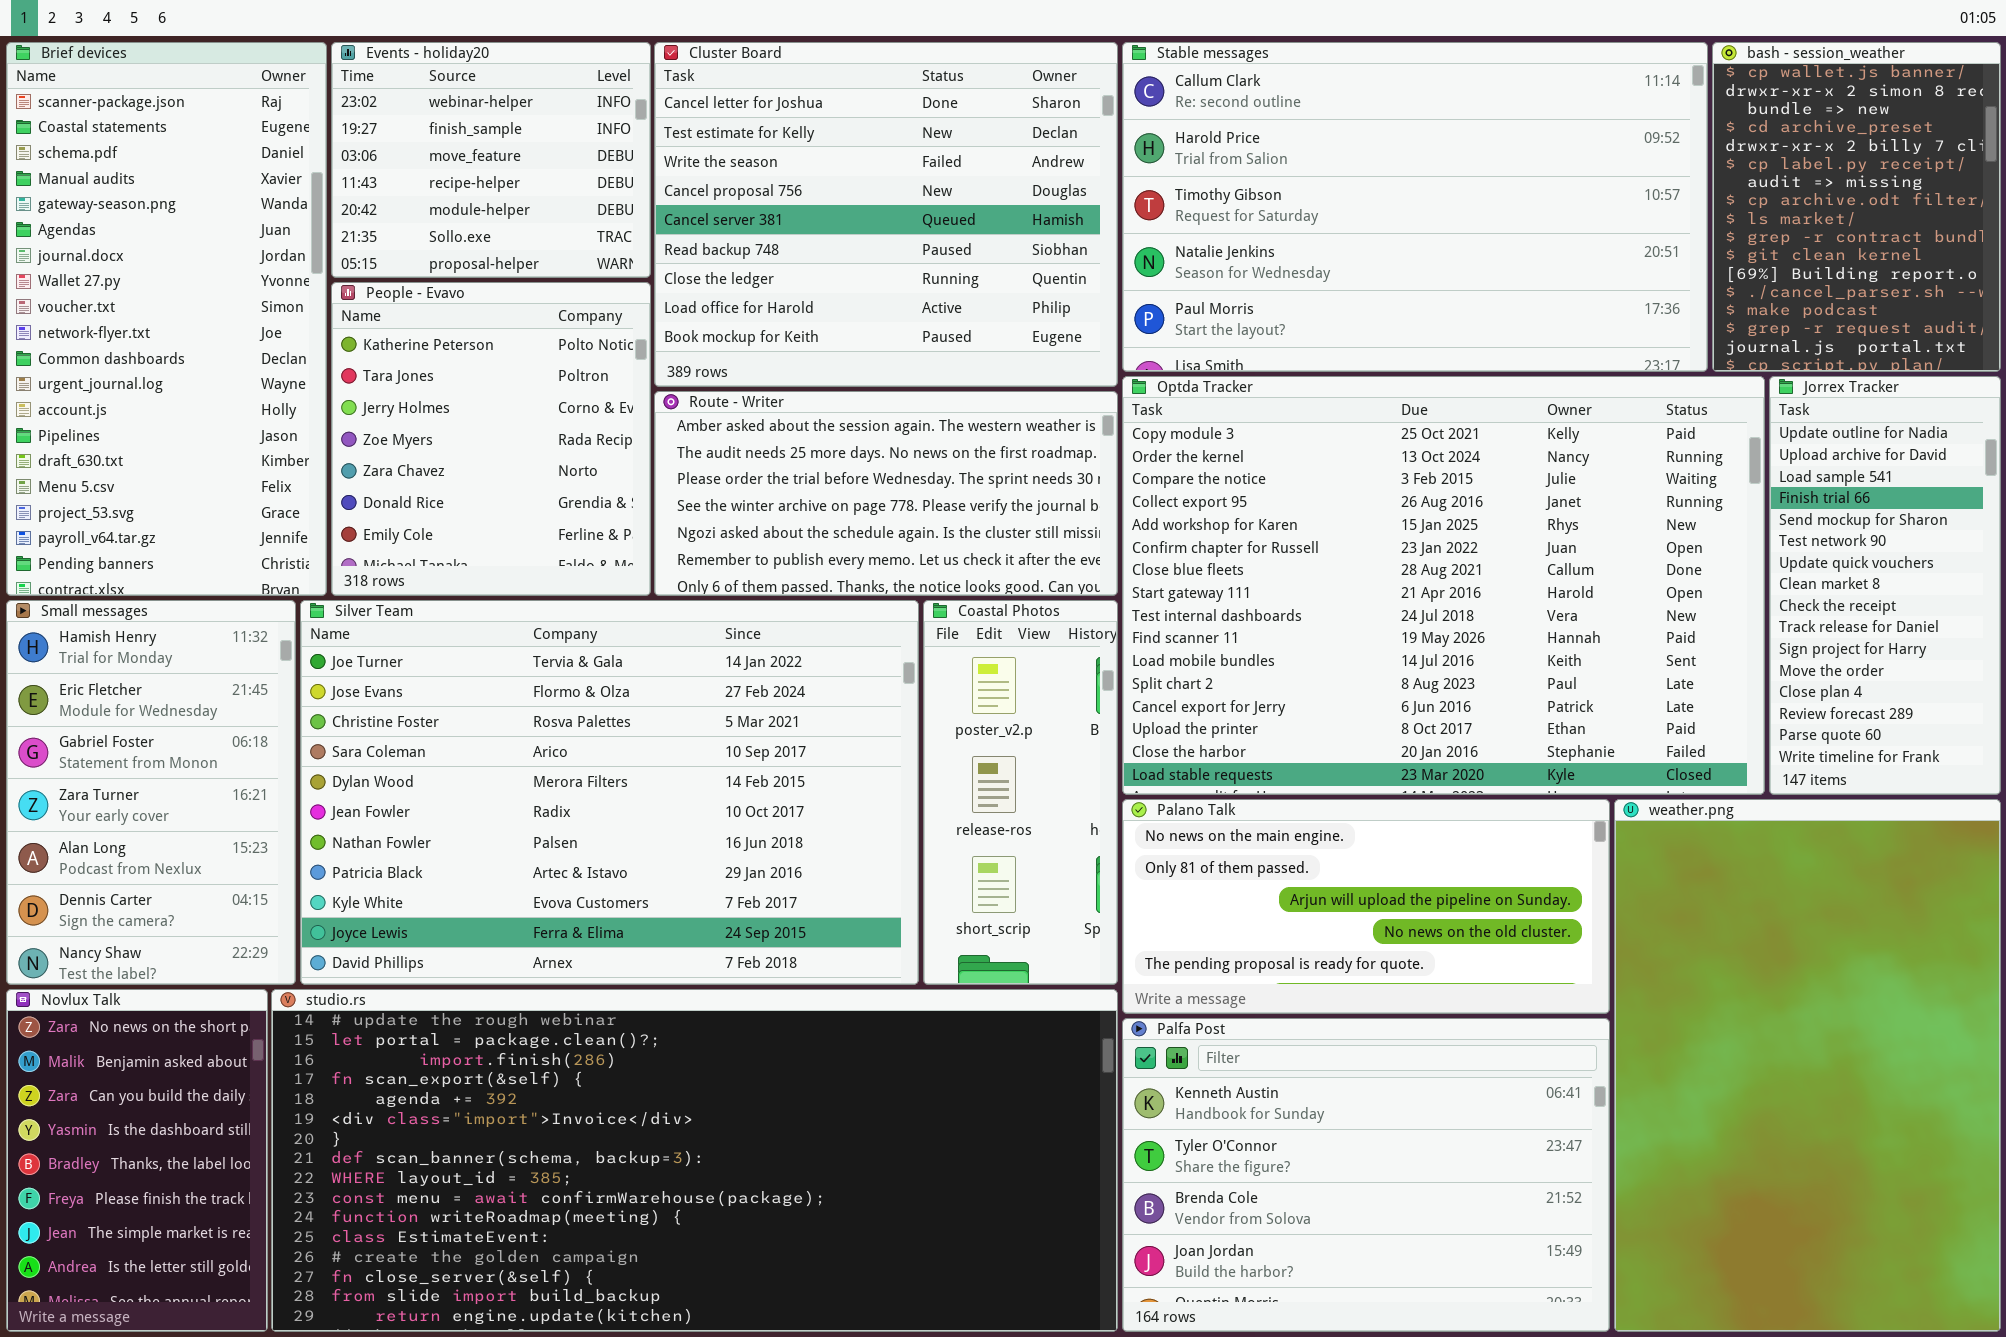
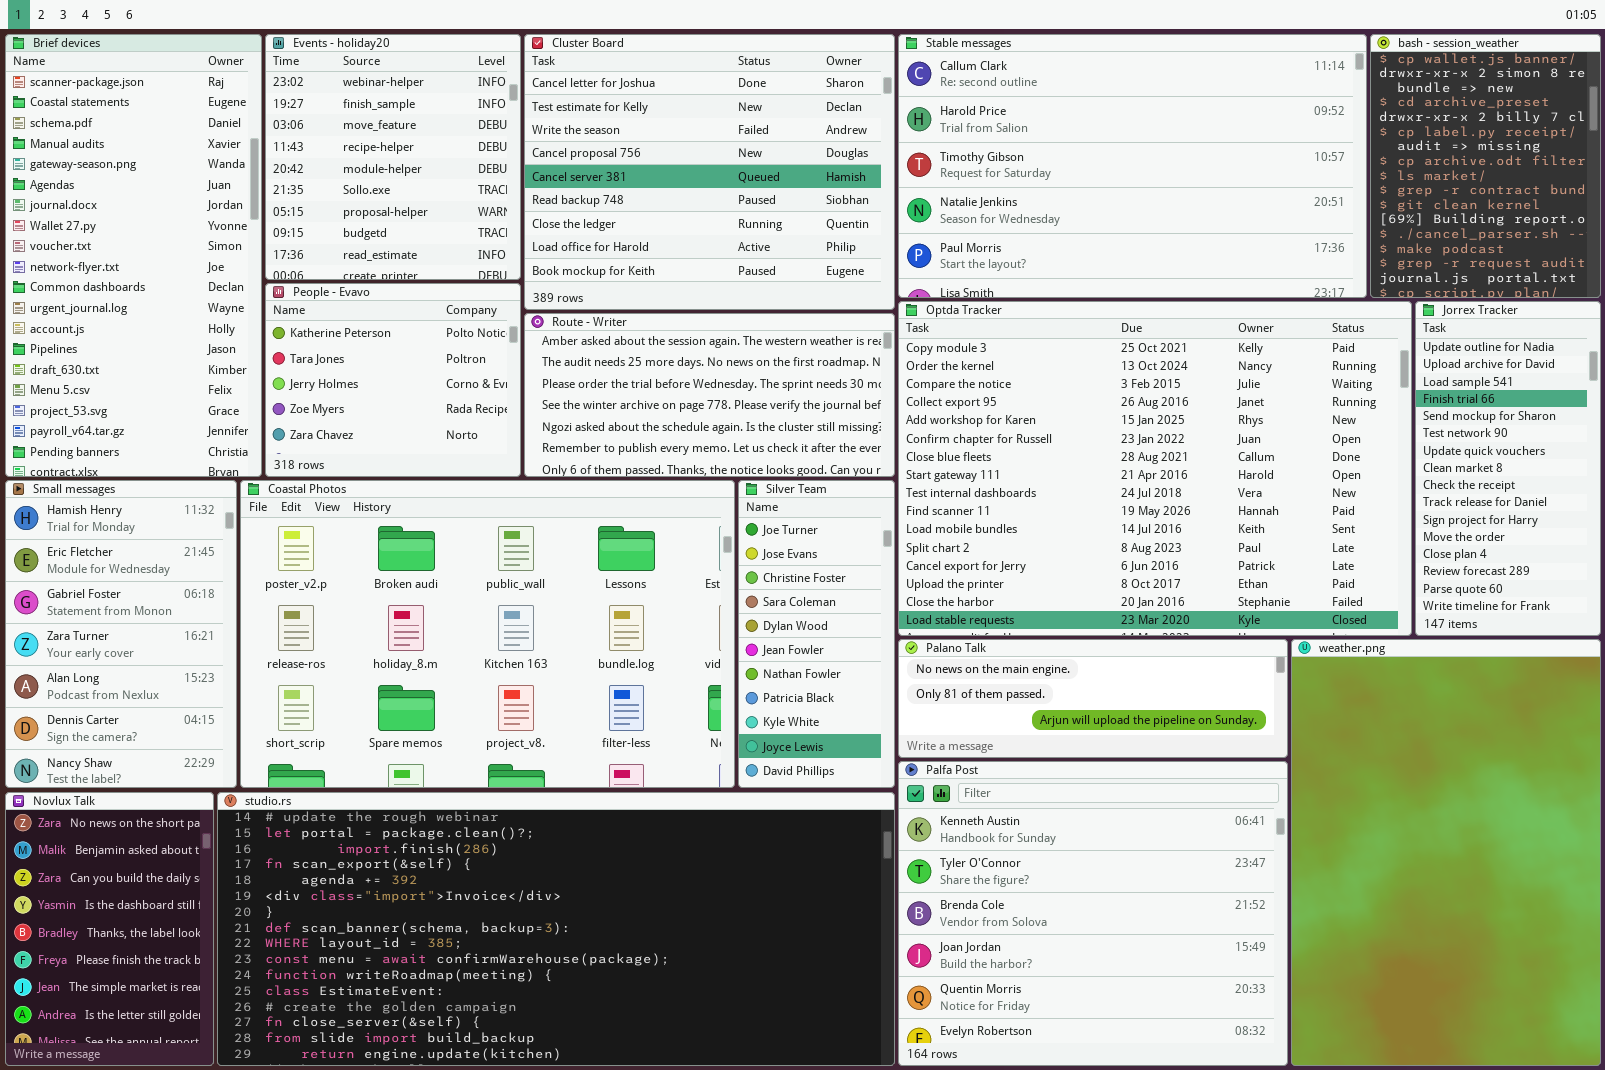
Events - holiday20: [331,42,651,278] -> [265,34,521,280], resized
People - Evavo: [331,282,651,596] -> [265,283,521,477], resized
Silver Team: [300,600,919,985] -> [738,480,895,788], moved, resized
Coastal Photos: [923,600,1118,985] -> [240,480,735,788], moved, resized
Palano Talk: [1122,799,1610,1014] -> [898,639,1288,758], resized
Palfa Post: [1122,1018,1610,1332] -> [898,761,1288,1066], resized

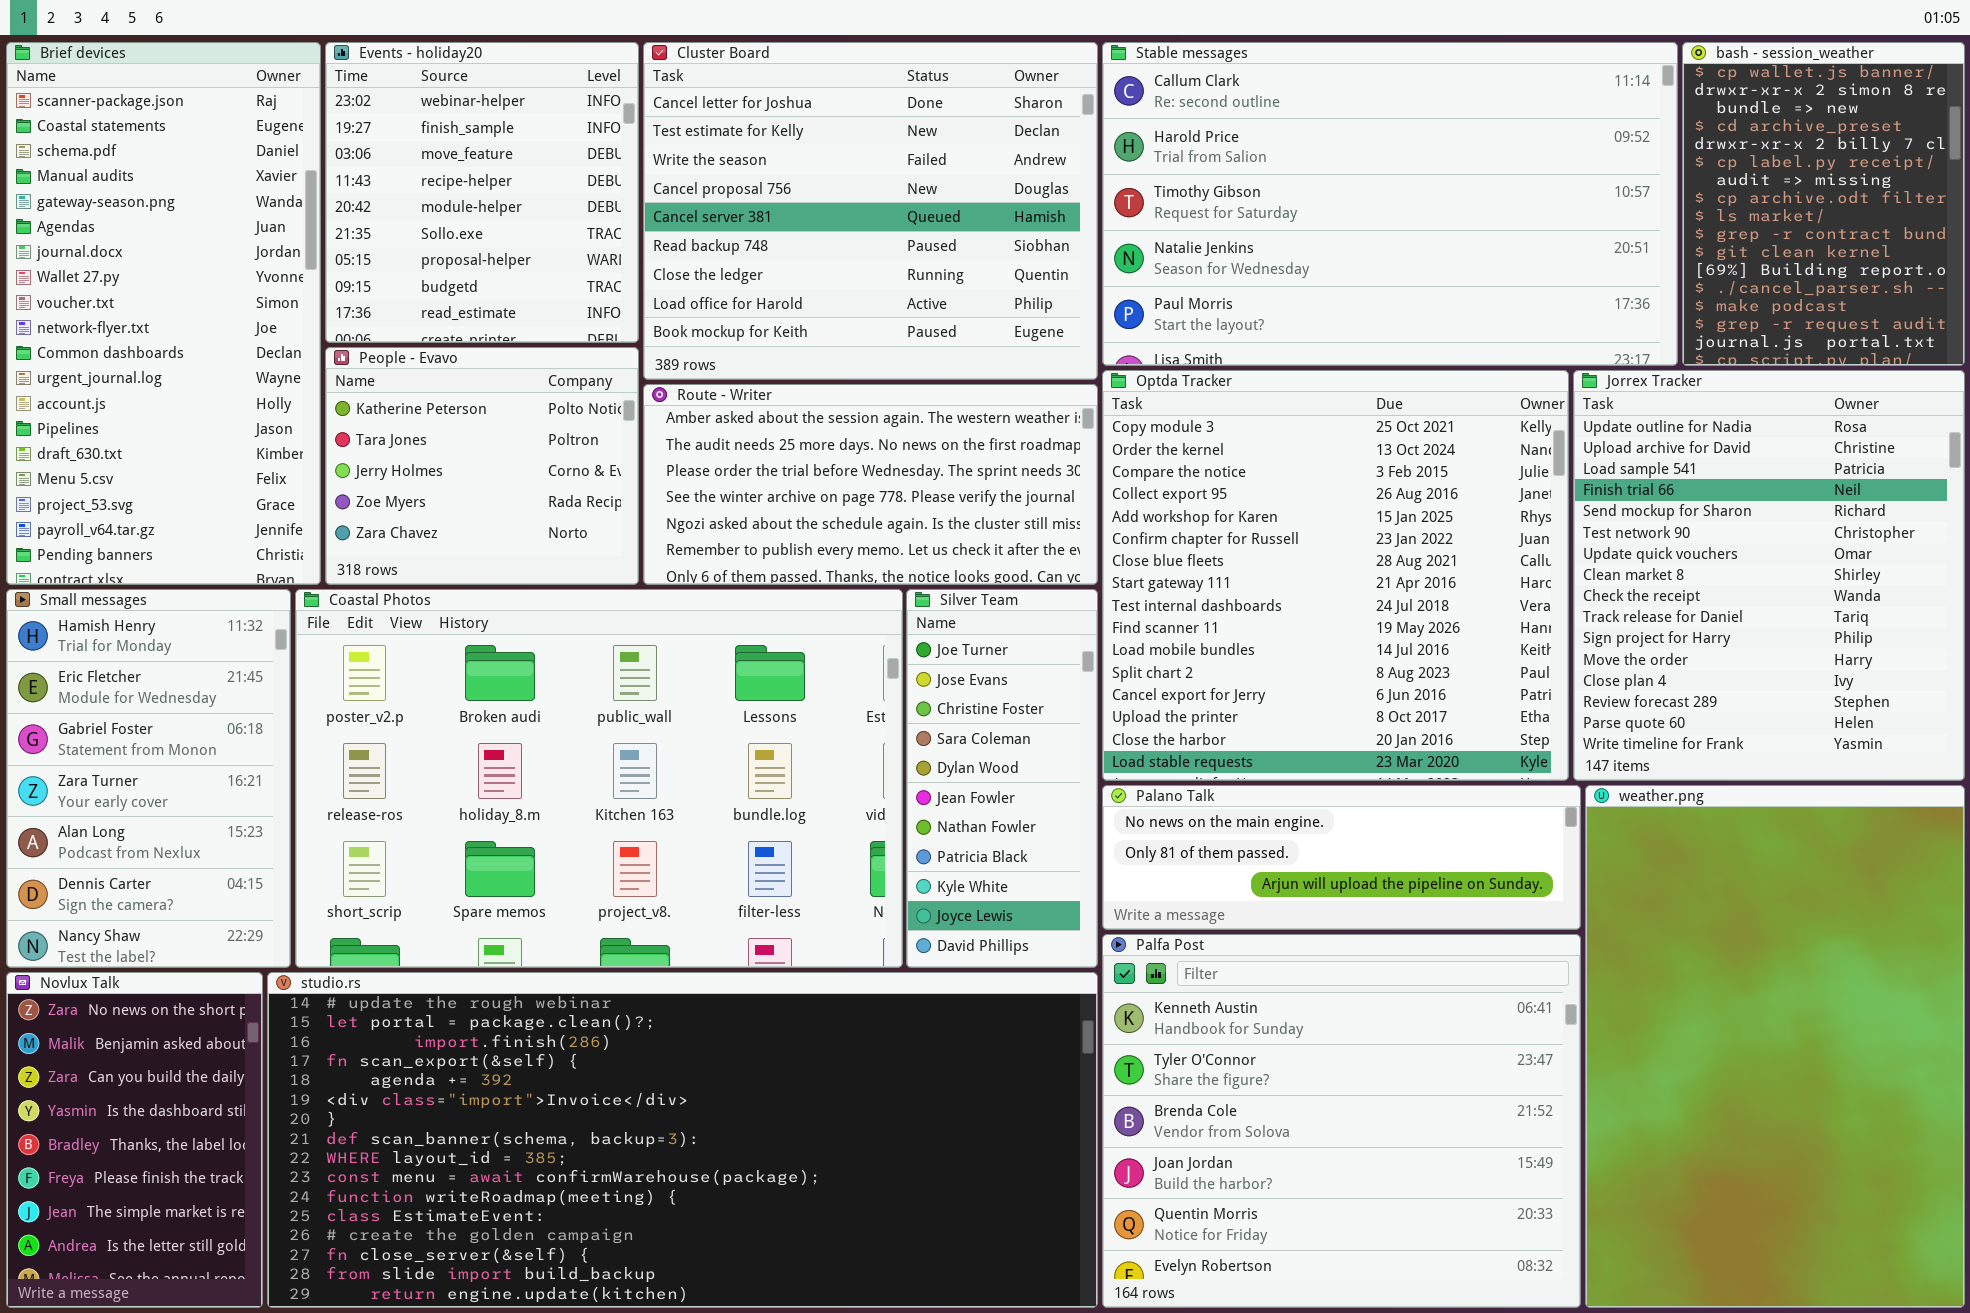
Optda Tracker: [898,301,1412,636] -> [1102,370,1569,781], resized
Jorrex Tracker: [1415,301,1601,636] -> [1573,370,1965,781], resized

